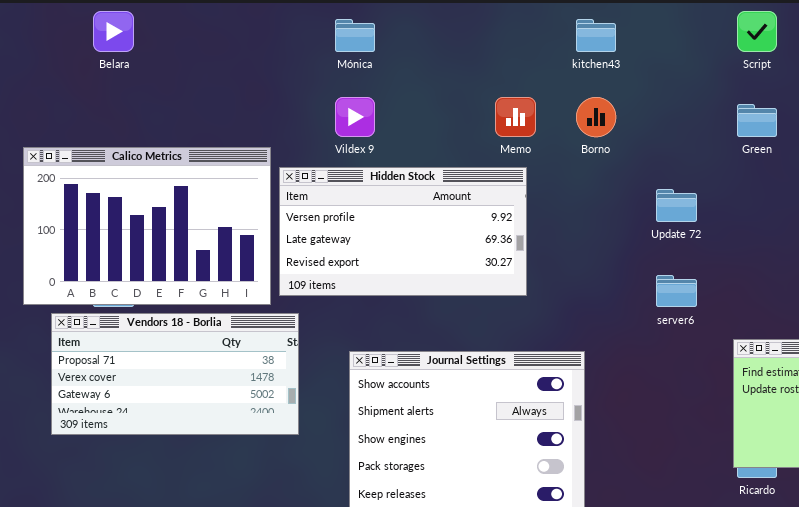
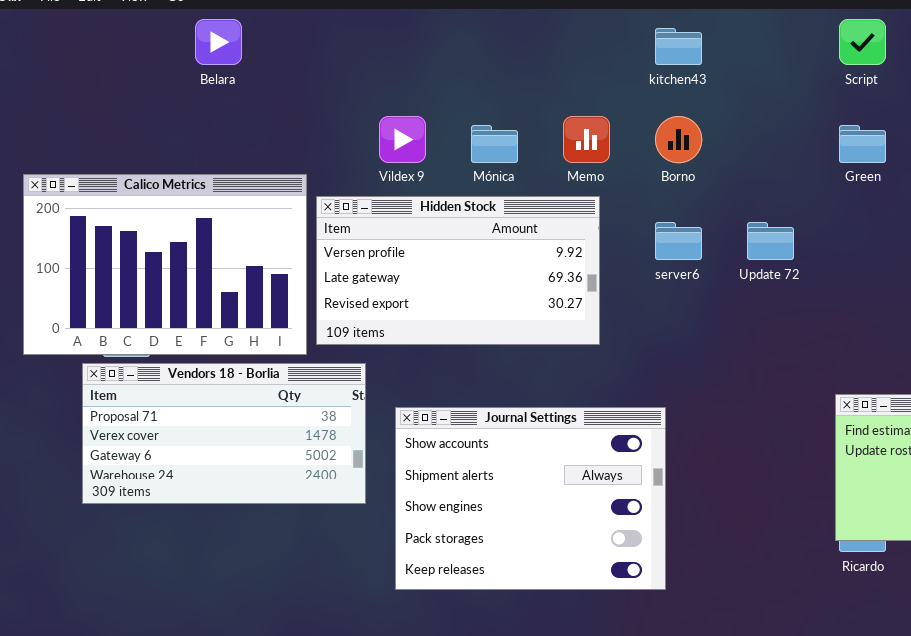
Belara: [93,11,134,52] -> [195,19,242,65], moved
Mónica: [335,19,375,52] -> [471,125,518,163], moved
server6: [656,275,697,307] -> [655,222,702,260], moved
Vendors 18 - Borlia: [51,313,299,435] -> [82,363,366,504], moved

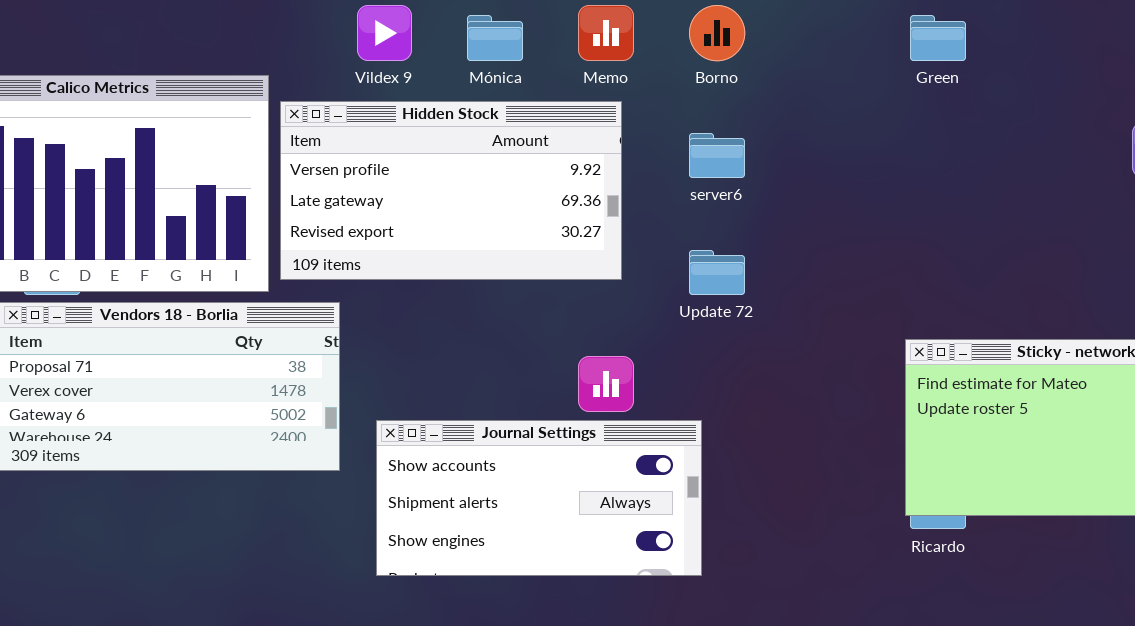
Update 72: [747,222,794,260] -> [689,250,745,295], moved
Journal Settings: [395,407,666,590] -> [376,420,702,576], resized

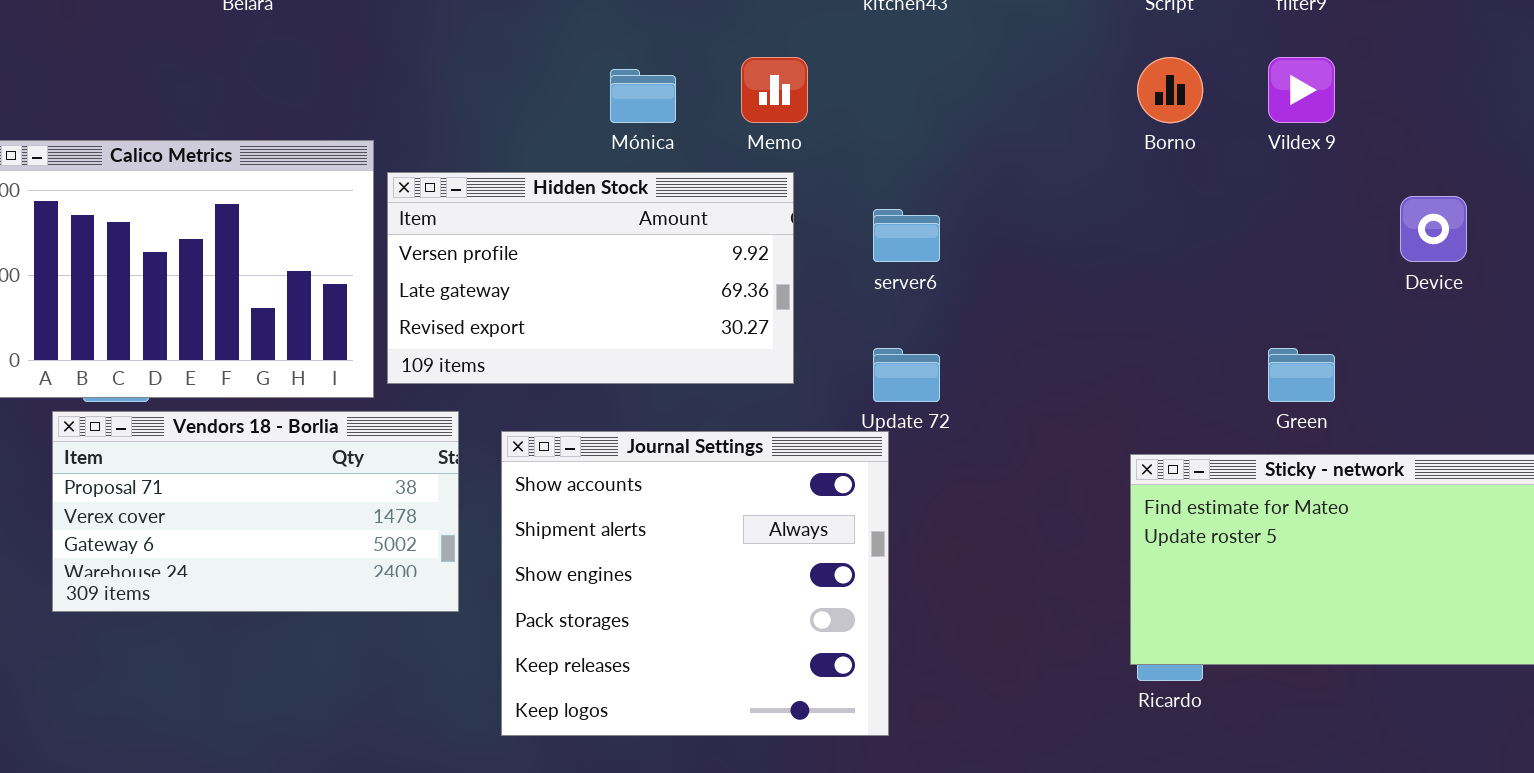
Vildex 9: [357,5,412,61] -> [1268,57,1335,123], moved
Borno: [689,5,745,61] -> [1137,57,1203,123], moved
Green: [910,15,966,61] -> [1268,348,1335,402], moved
Journal Settings: [376,420,702,576] -> [501,431,889,736], resized

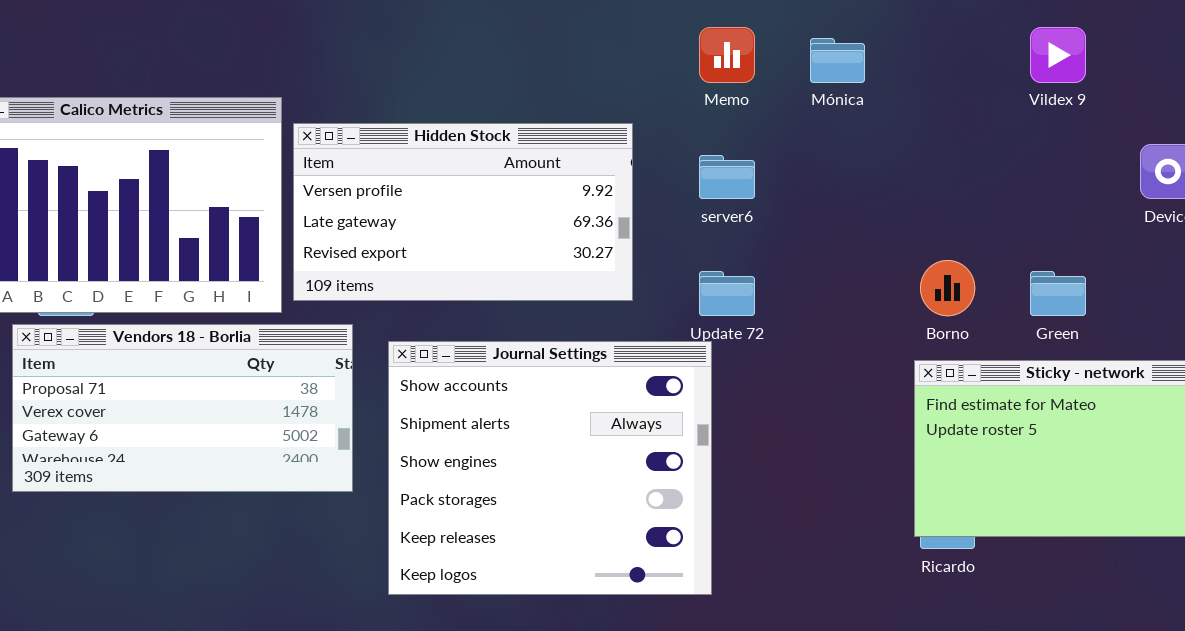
Memo: [741,57,808,123] -> [699,27,755,83], moved
Borno: [1137,57,1203,123] -> [920,260,975,316], moved
Mónica: [610,69,676,123] -> [810,38,865,83], moved

